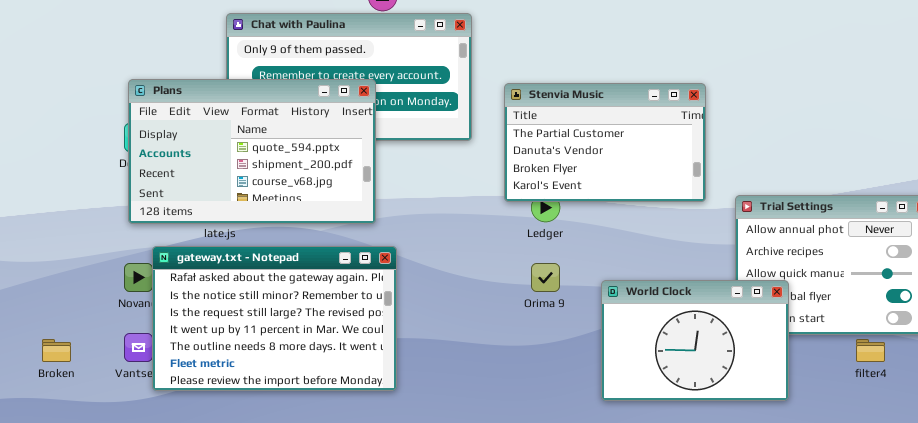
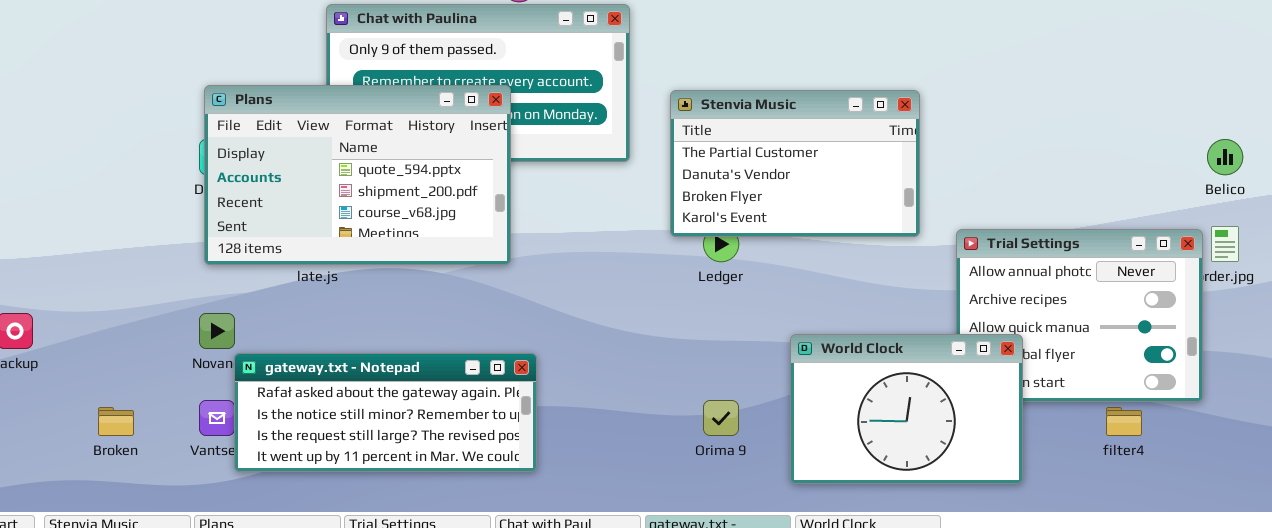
gateway.txt - Notepad: [152,246,397,391] -> [234,353,537,472], resized
Orima 9: [531,263,560,292] -> [703,400,739,436], moved

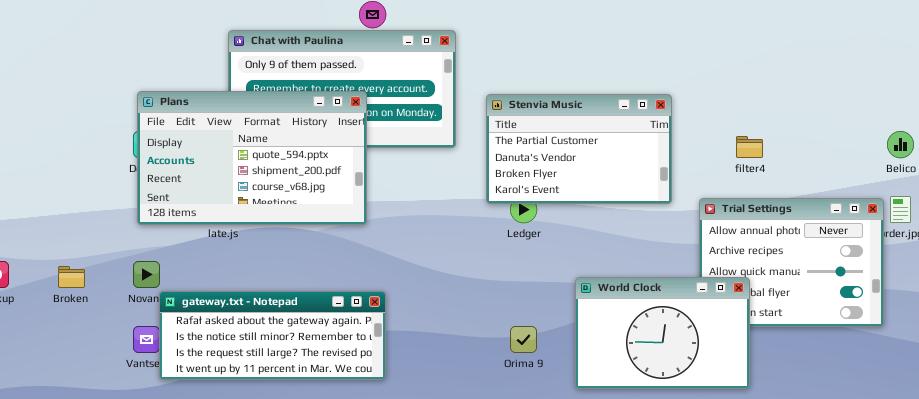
Broken: [98,407,134,436] -> [58,266,85,288], moved
filter4: [1106,407,1142,436] -> [736,136,763,158], moved

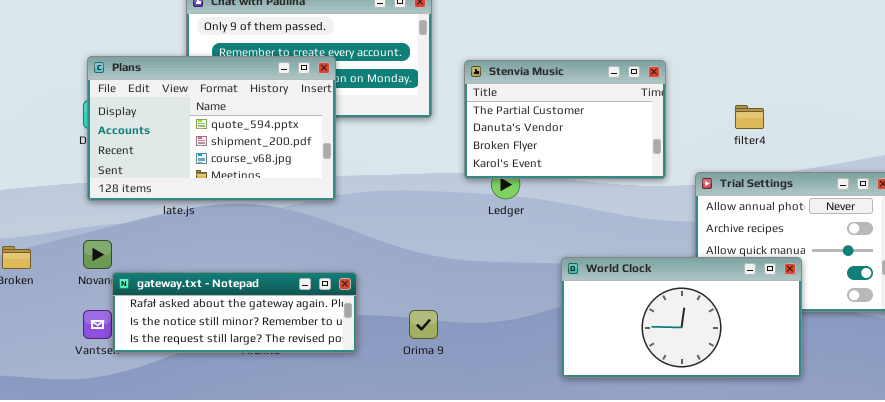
World Clock: [575,277,750,389] -> [561,257,802,378], resized
gateway.txt - Notepad: [159,291,386,380] -> [112,272,357,353], resized
Orima 9: [510,326,537,353] -> [409,310,438,339], moved

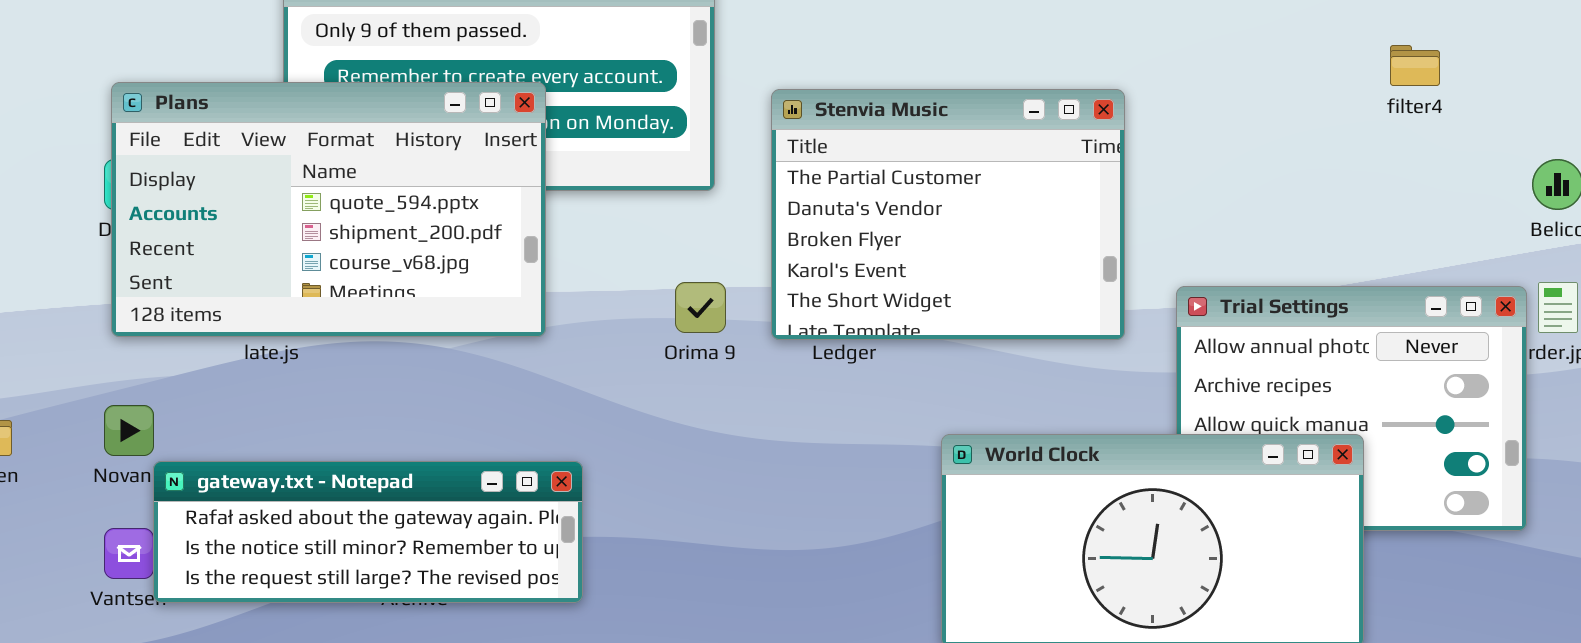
Stenvia Music: [464,60,666,179] -> [771,89,1125,340], resized
filter4: [735,105,764,129] -> [1390,45,1440,86], moved
Orima 9: [409,310,438,339] -> [675,282,726,333], moved

